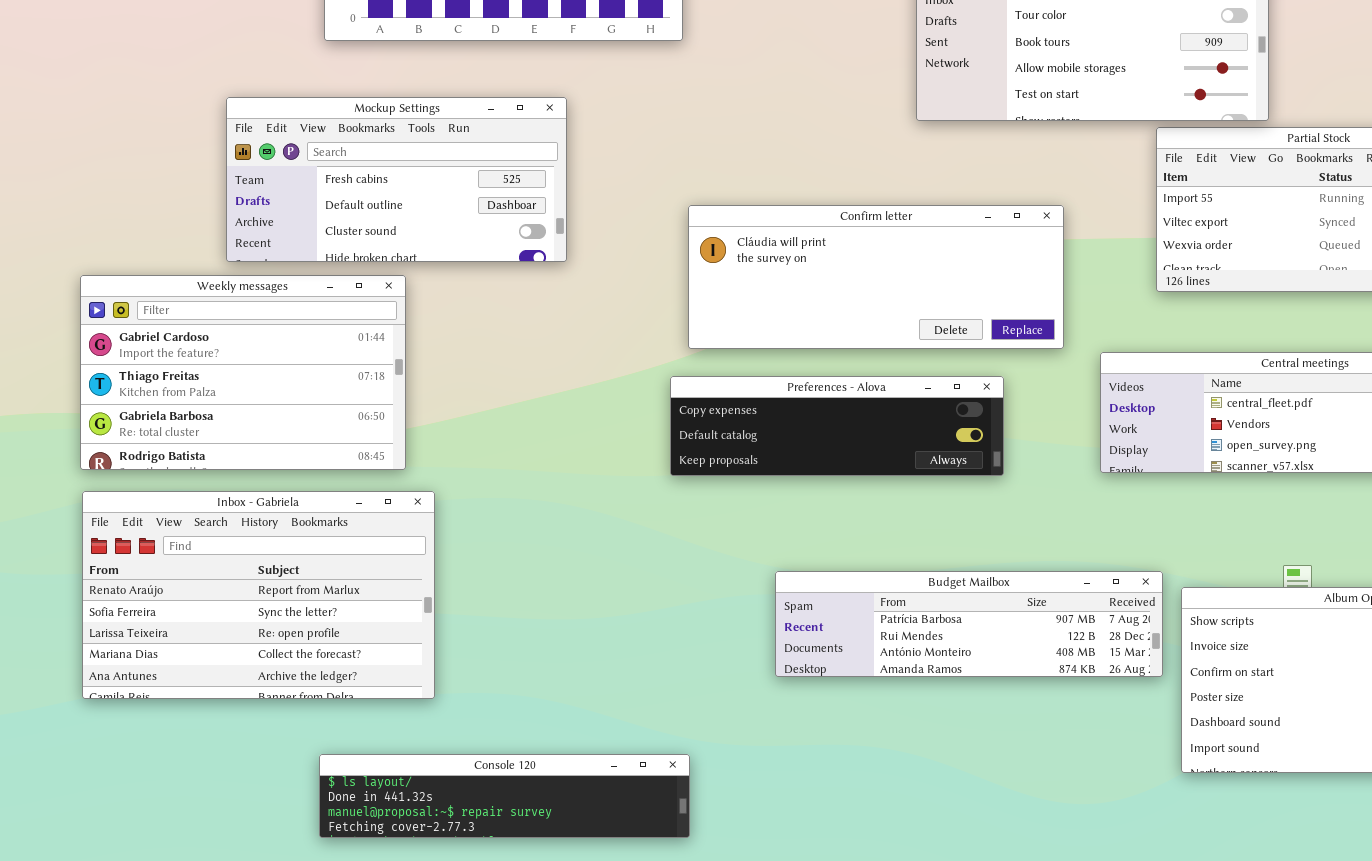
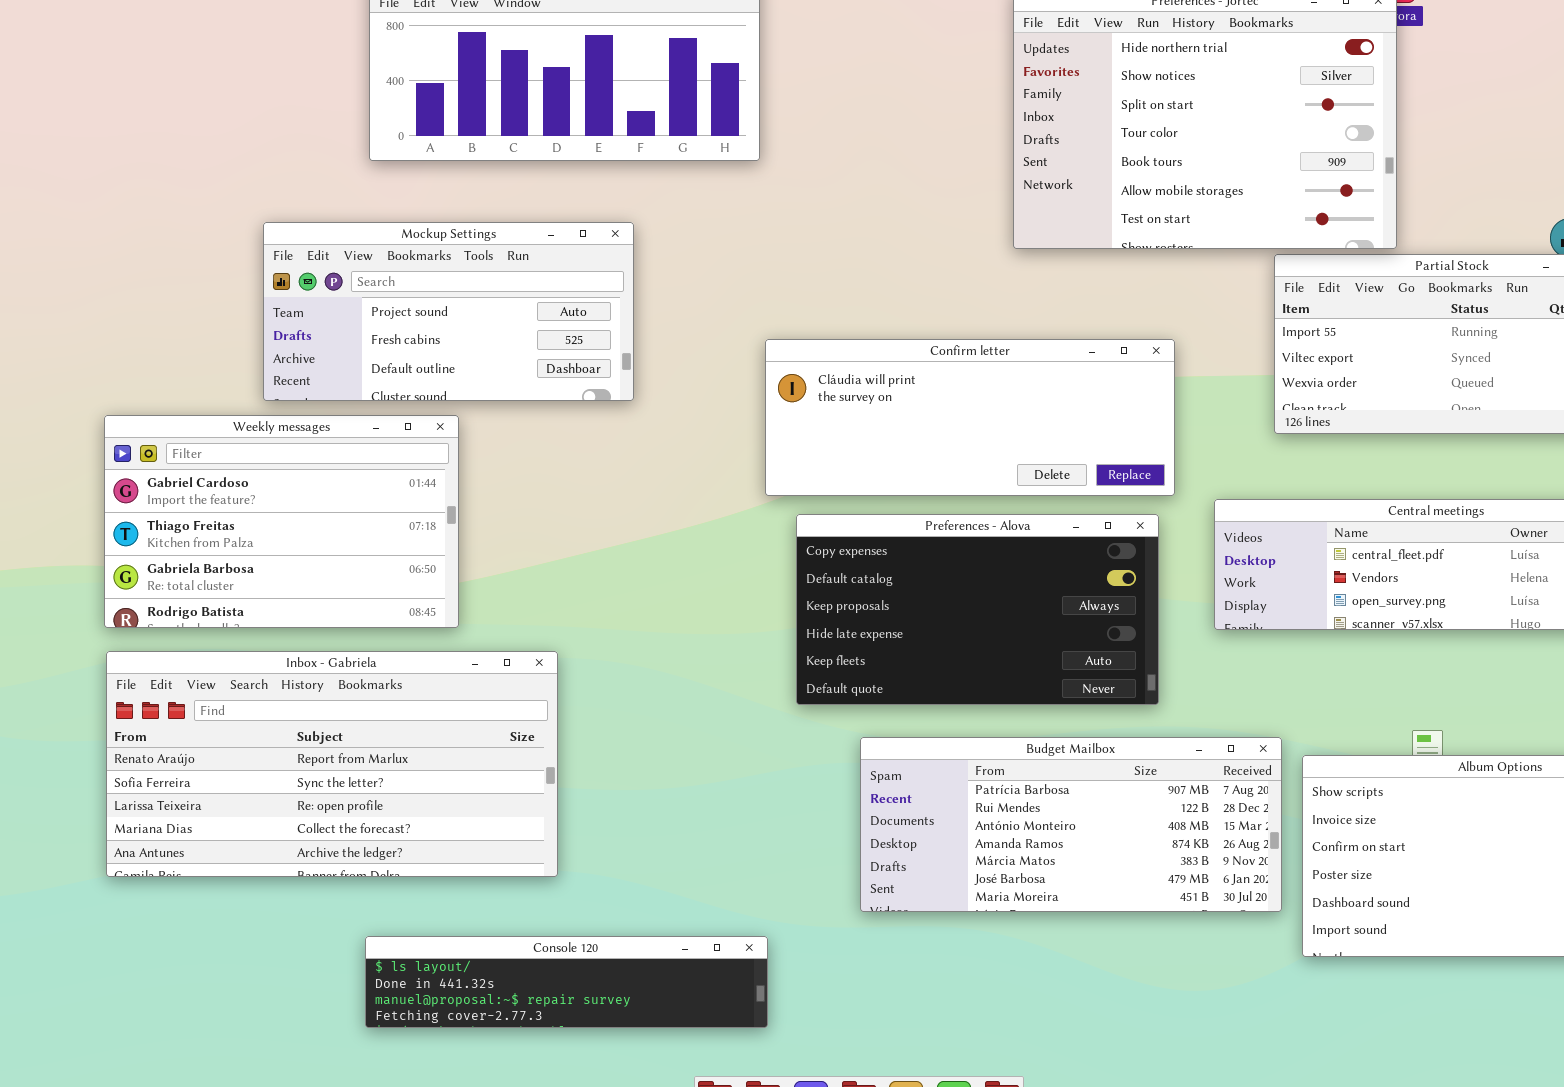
Mockup Settings: [226,97,567,262] -> [263,222,634,401], scrolled up 1 row
Preferences - Alova: [670,376,1004,476] -> [796,514,1159,705], moved, resized
Inbox - Gabriela: [82,491,435,699] -> [106,651,558,877], resized
Budget Mailbox: [775,571,1163,677] -> [860,737,1282,912], resized

